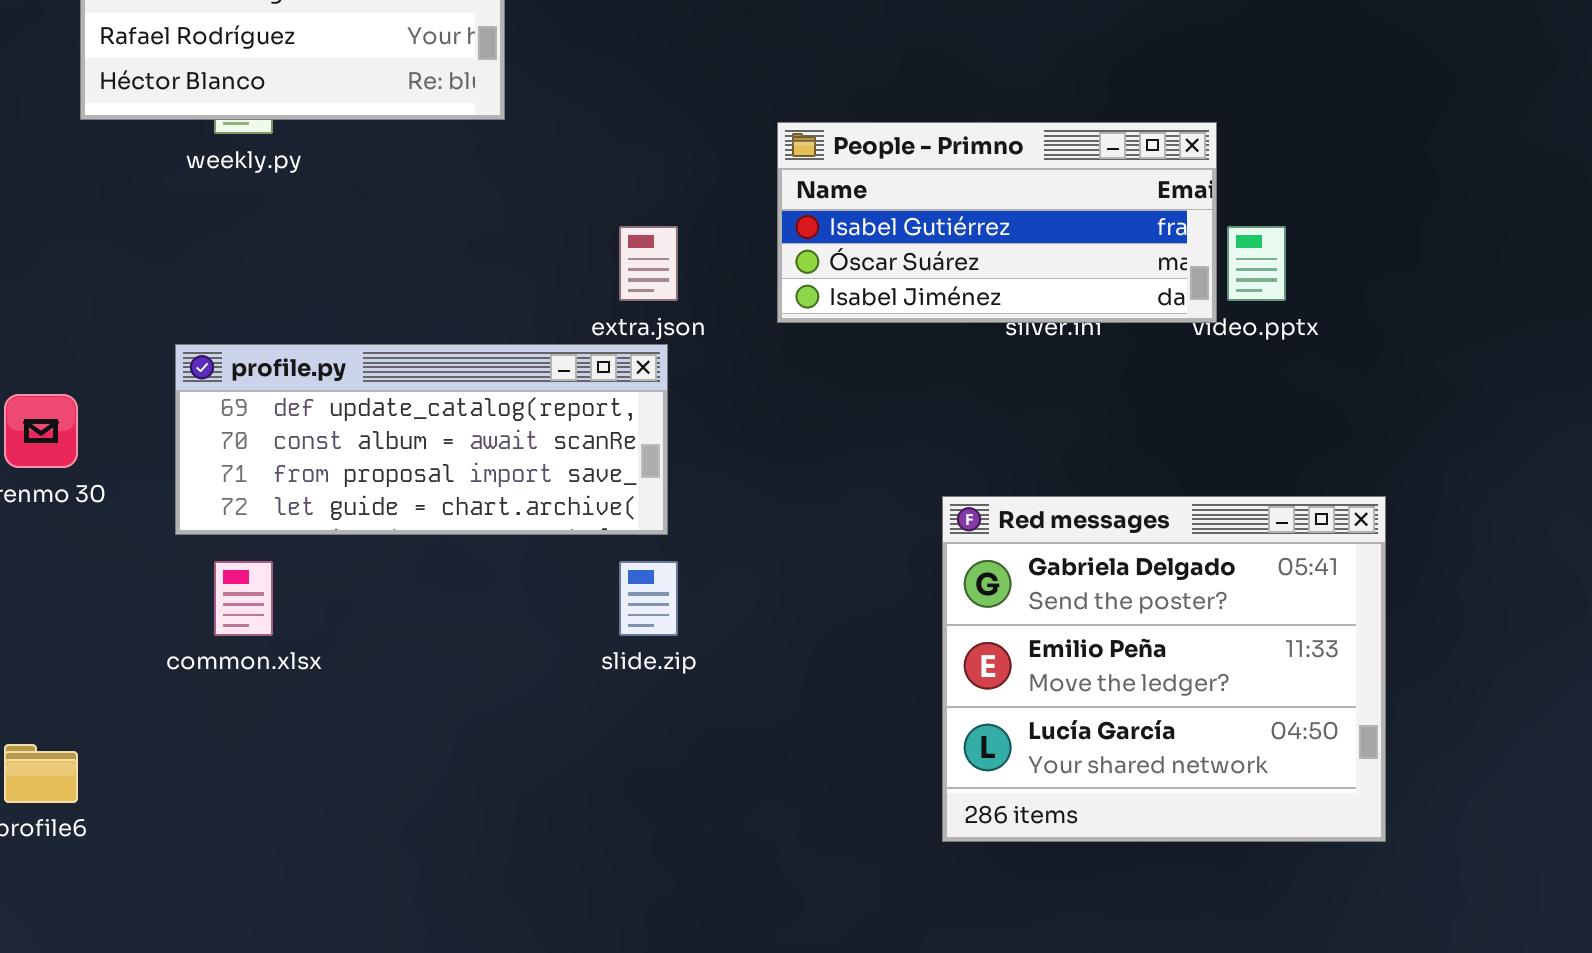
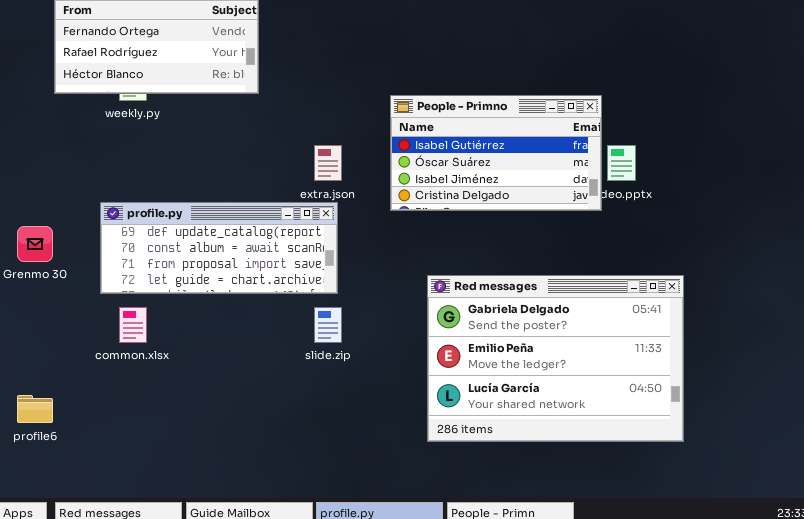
People - Primno: [777,122,1217,323] -> [390,95,602,211], resized
Red messages: [942,496,1386,842] -> [427,275,684,442], resized

